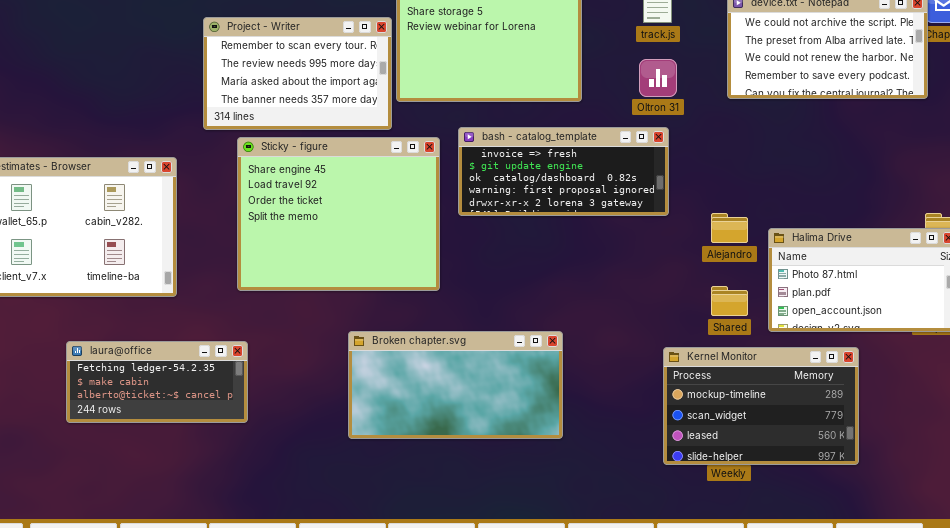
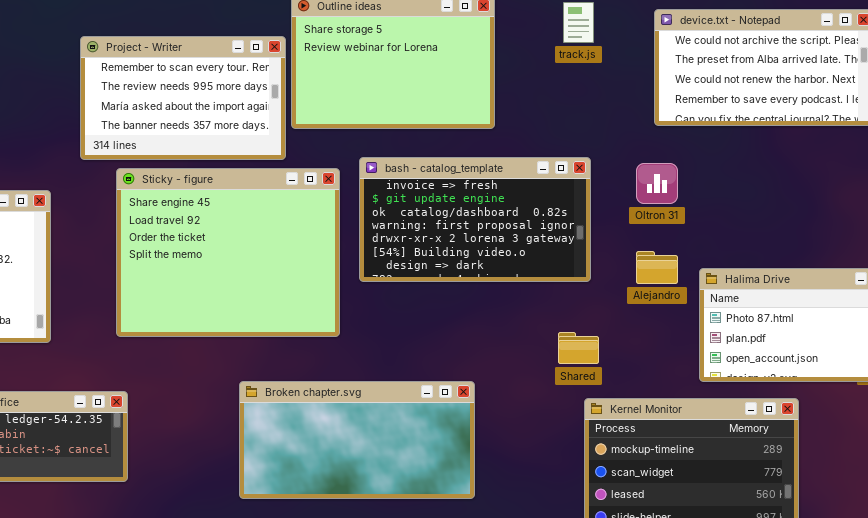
Oltron 31: [639,59,677,97] -> [636,163,678,204], moved
bash - catalog_template: [458,127,669,216] -> [359,157,591,282], resized
Shared: [711,286,748,316] -> [558,332,599,364], moved

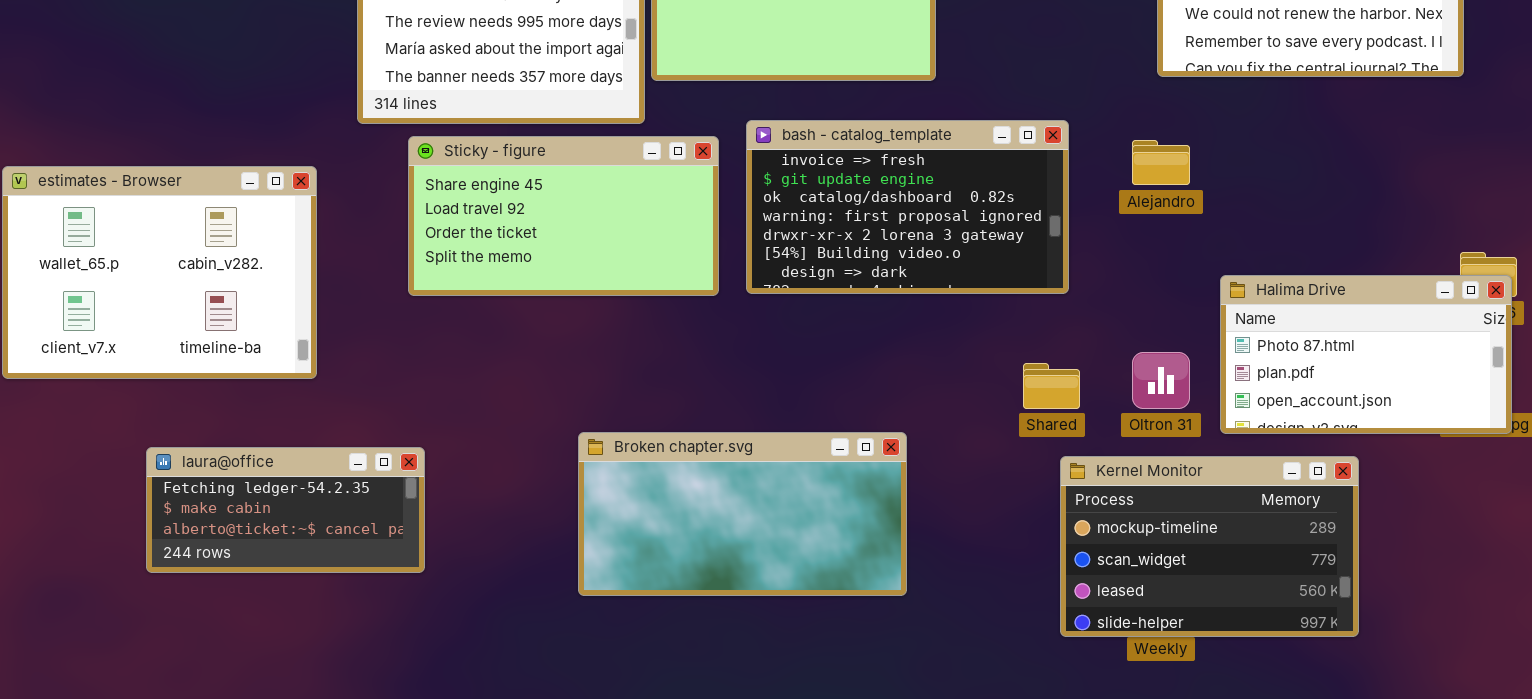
Oltron 31: [636,163,678,204] -> [1132,352,1190,409], moved
Sticky - figure: [116,168,340,337] -> [408,136,719,296], resized
Alejandro: [636,251,678,284] -> [1132,140,1190,185], moved

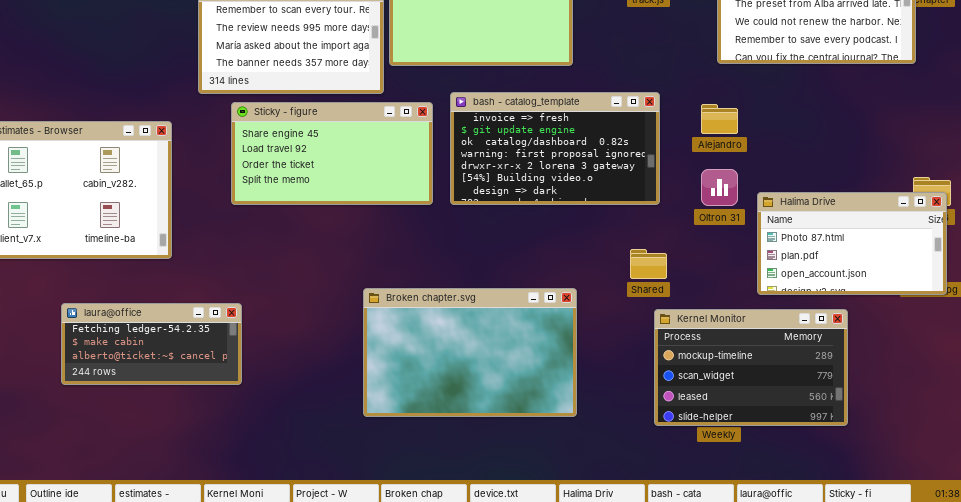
Oltron 31: [1132,352,1190,409] -> [701,169,738,206], moved
Broken chapter.svg: [578,432,907,596] -> [363,288,577,417], moved, resized

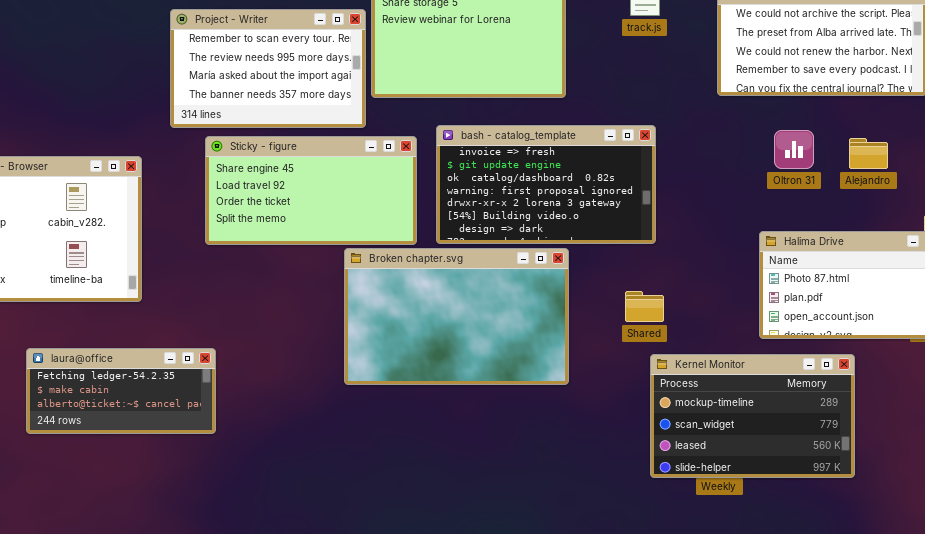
Alejandro: [701,104,738,134] -> [849,138,888,169], moved
Oltron 31: [701,169,738,206] -> [774,130,814,169], moved
Broken chapter.svg: [363,288,577,417] -> [344,248,569,385], moved

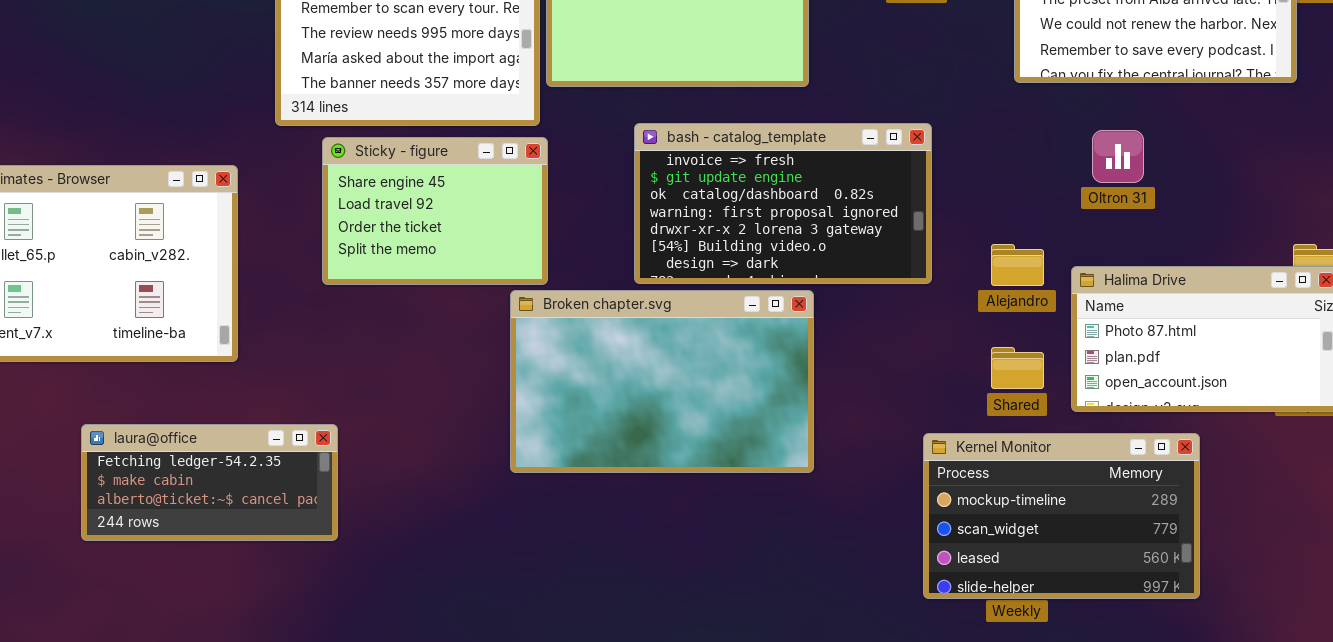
Sticky - figure: [205,136,417,245] -> [322,137,548,285], resized
Alejandro: [849,138,888,169] -> [991,244,1044,286], moved
Shared: [625,291,664,322] -> [991,347,1044,389], moved

